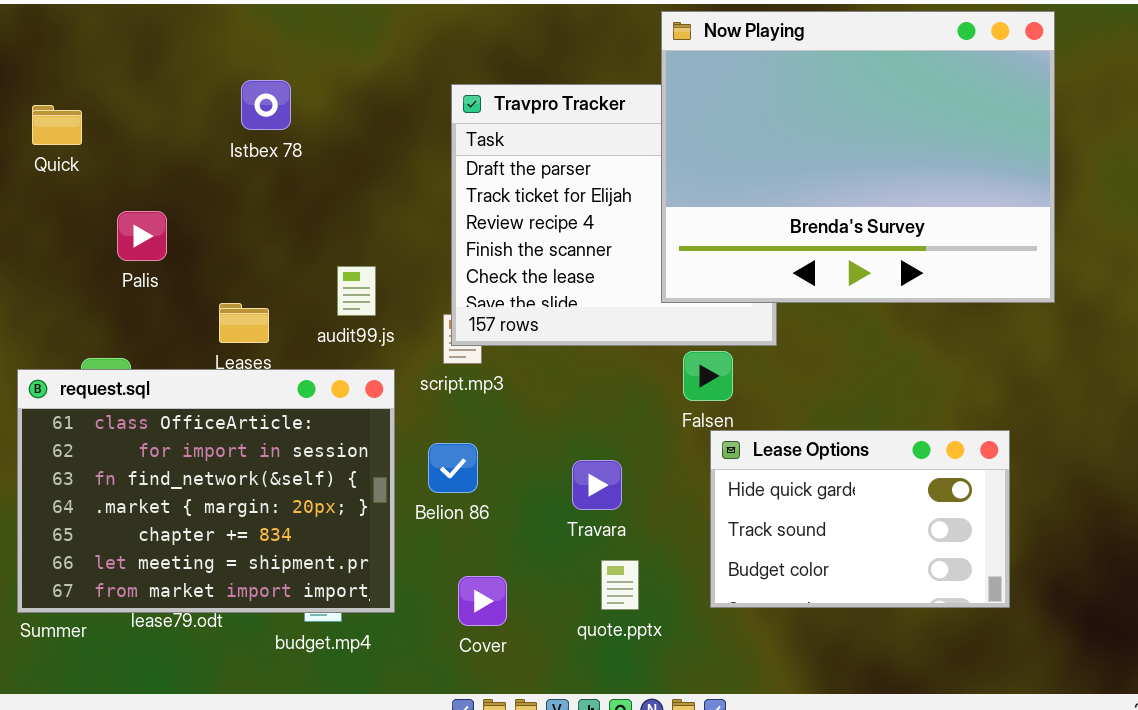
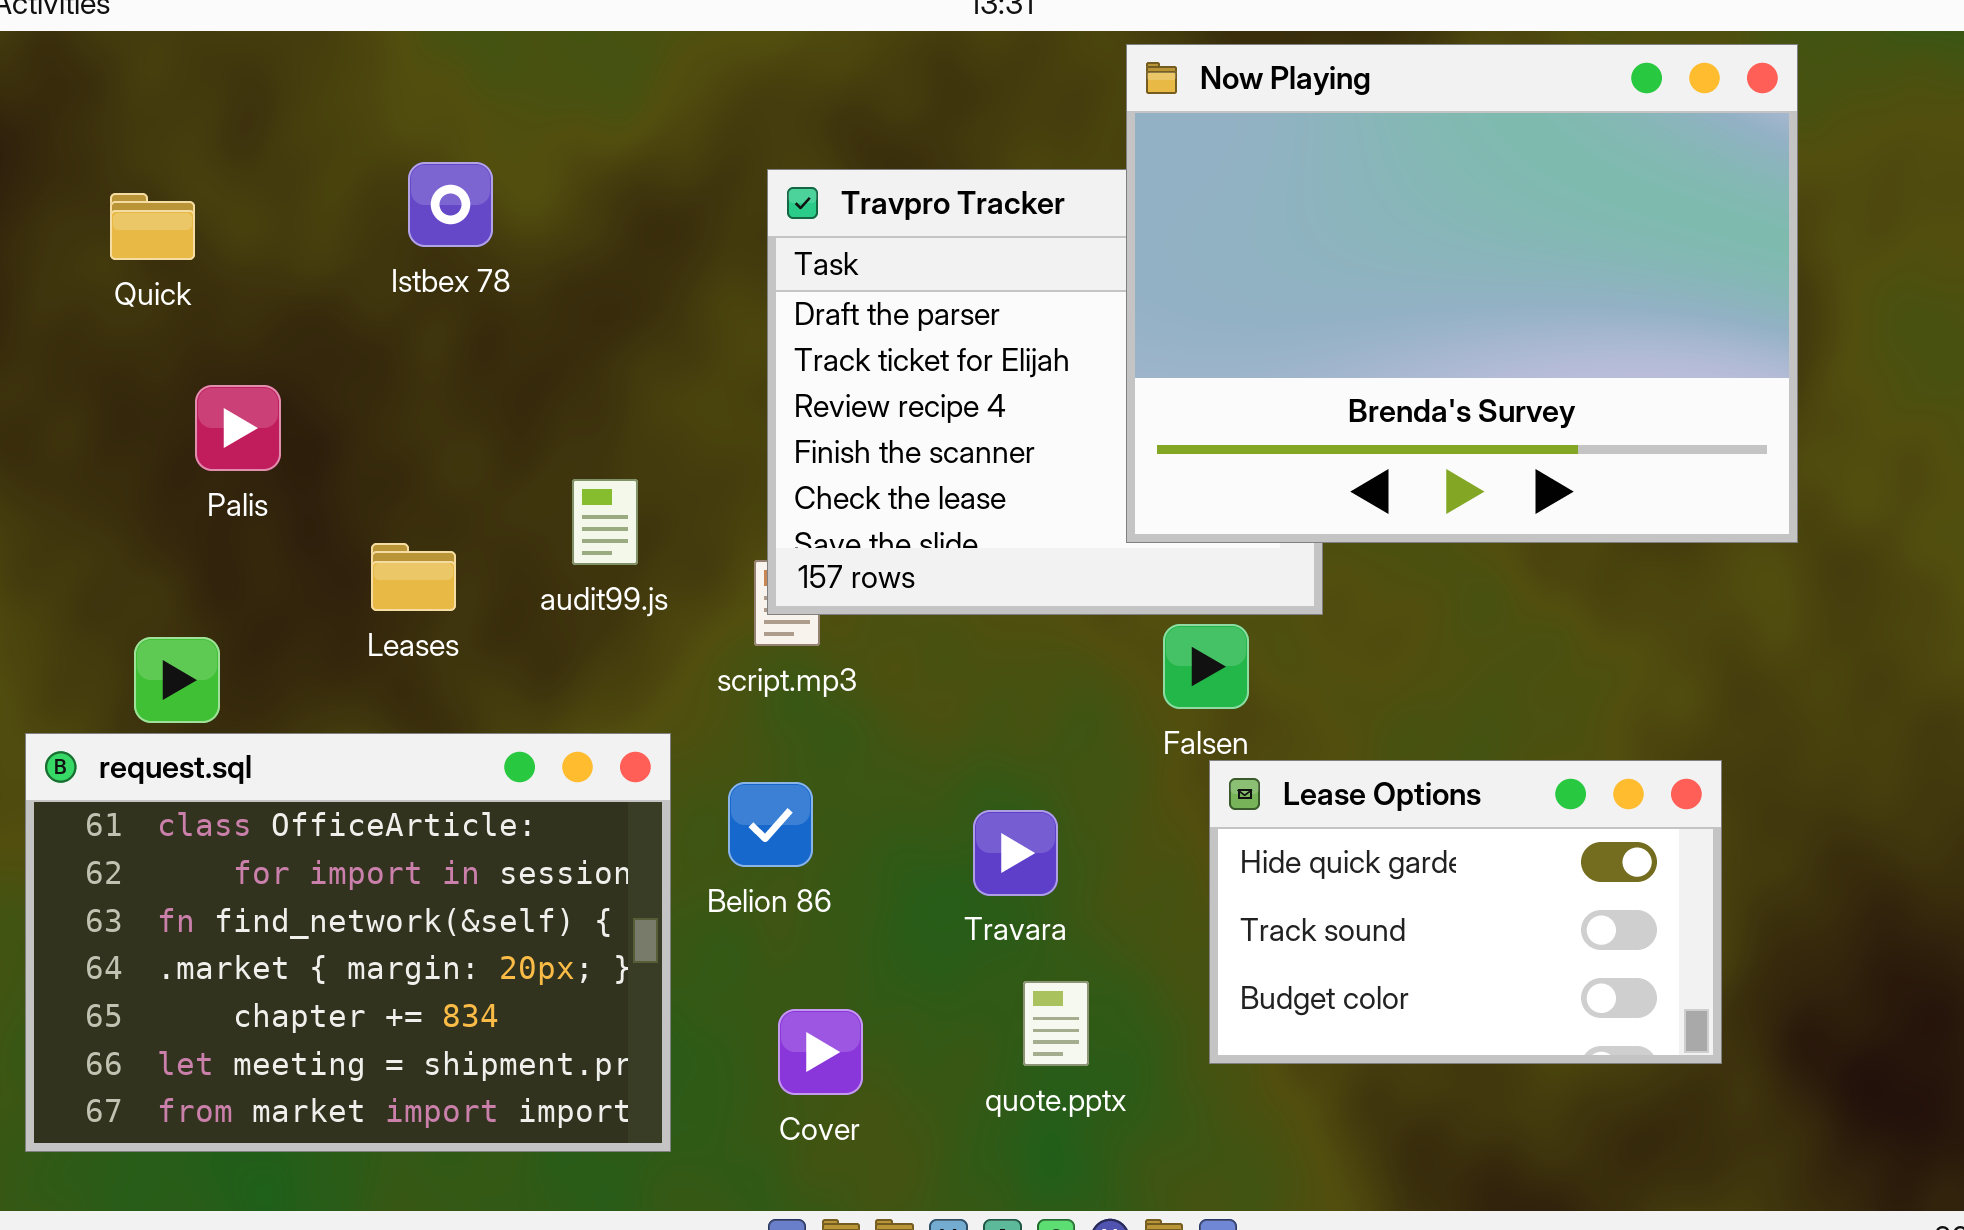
Quick: [32,105,82,145] -> [110,193,195,260], moved
request.sql: [17,369,395,613] -> [25,733,671,1152], moved

